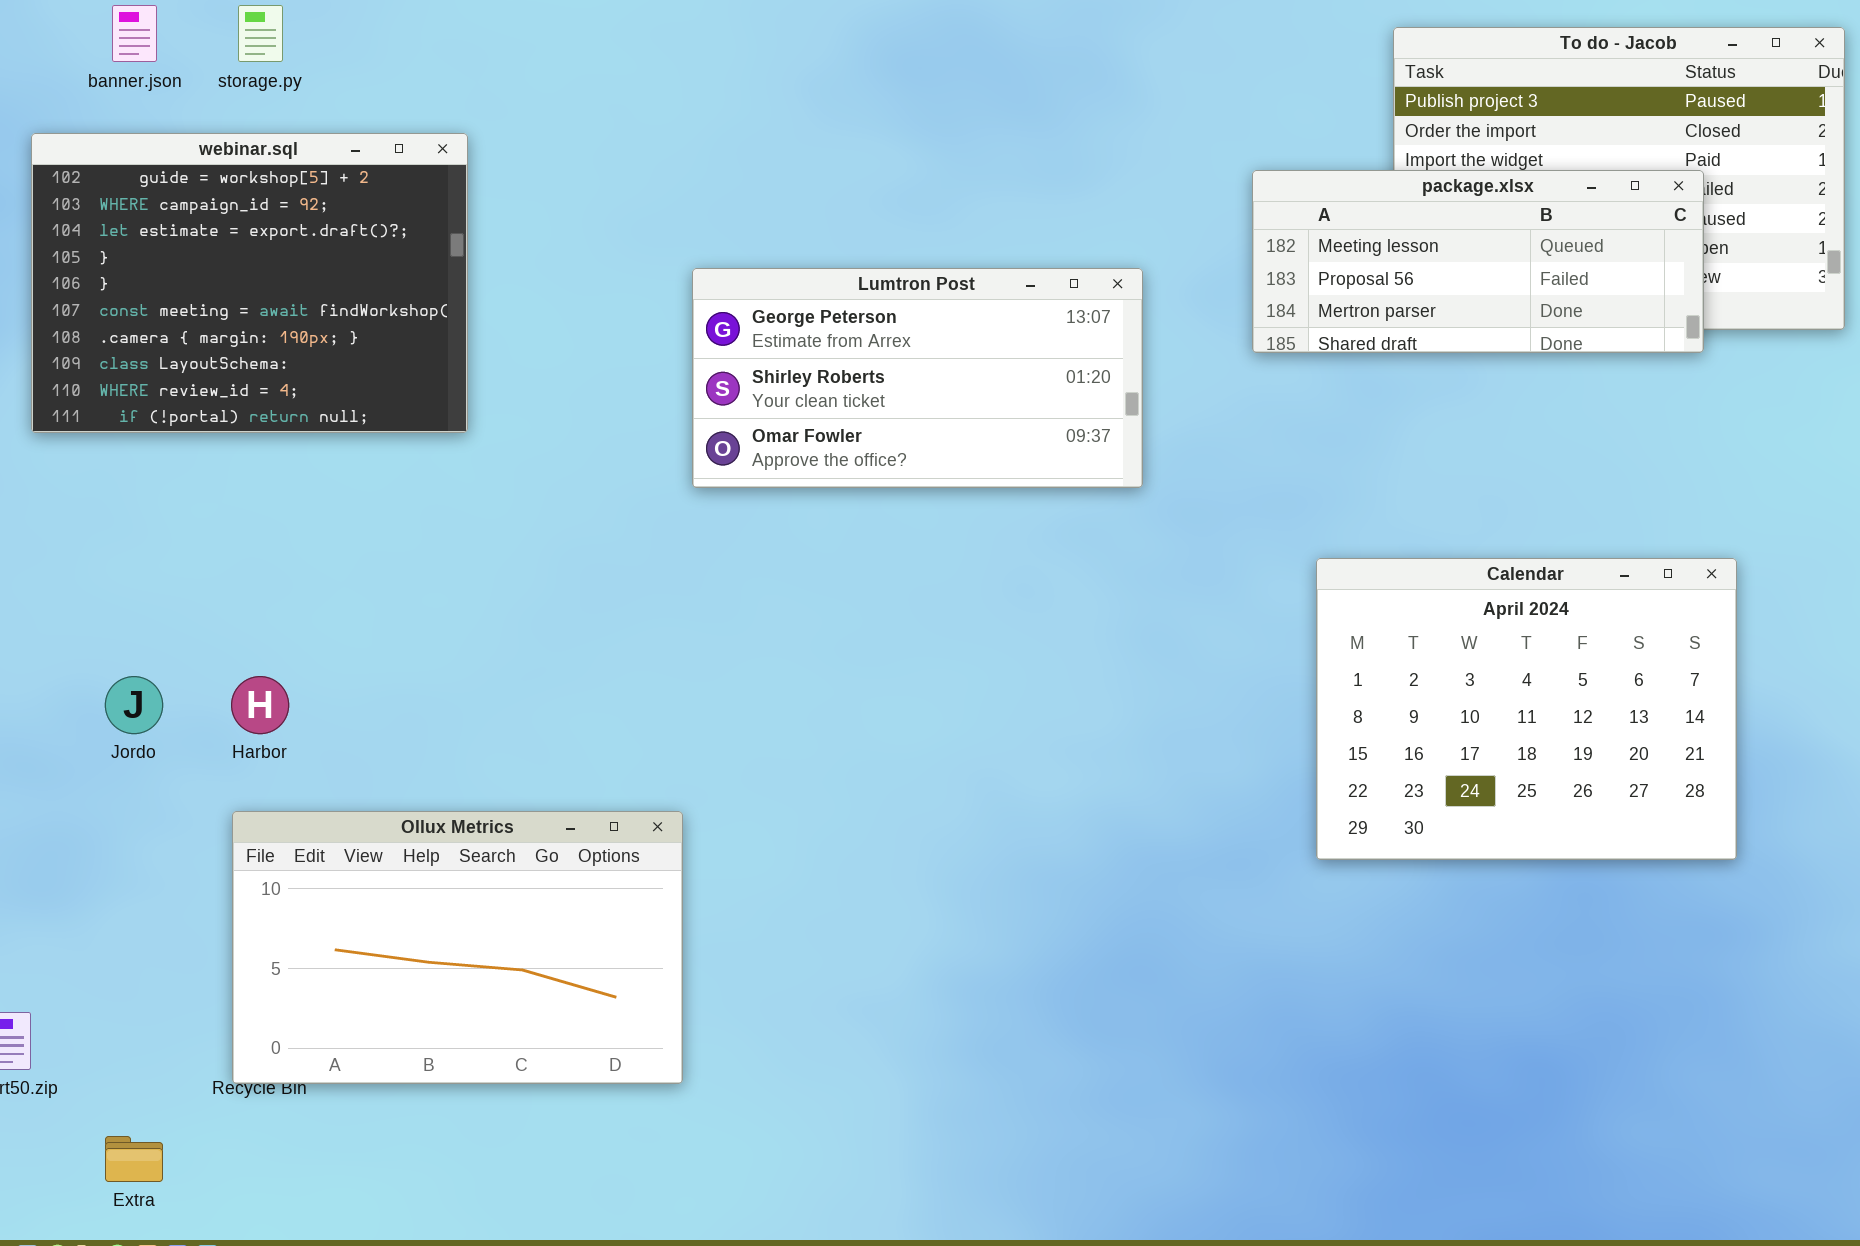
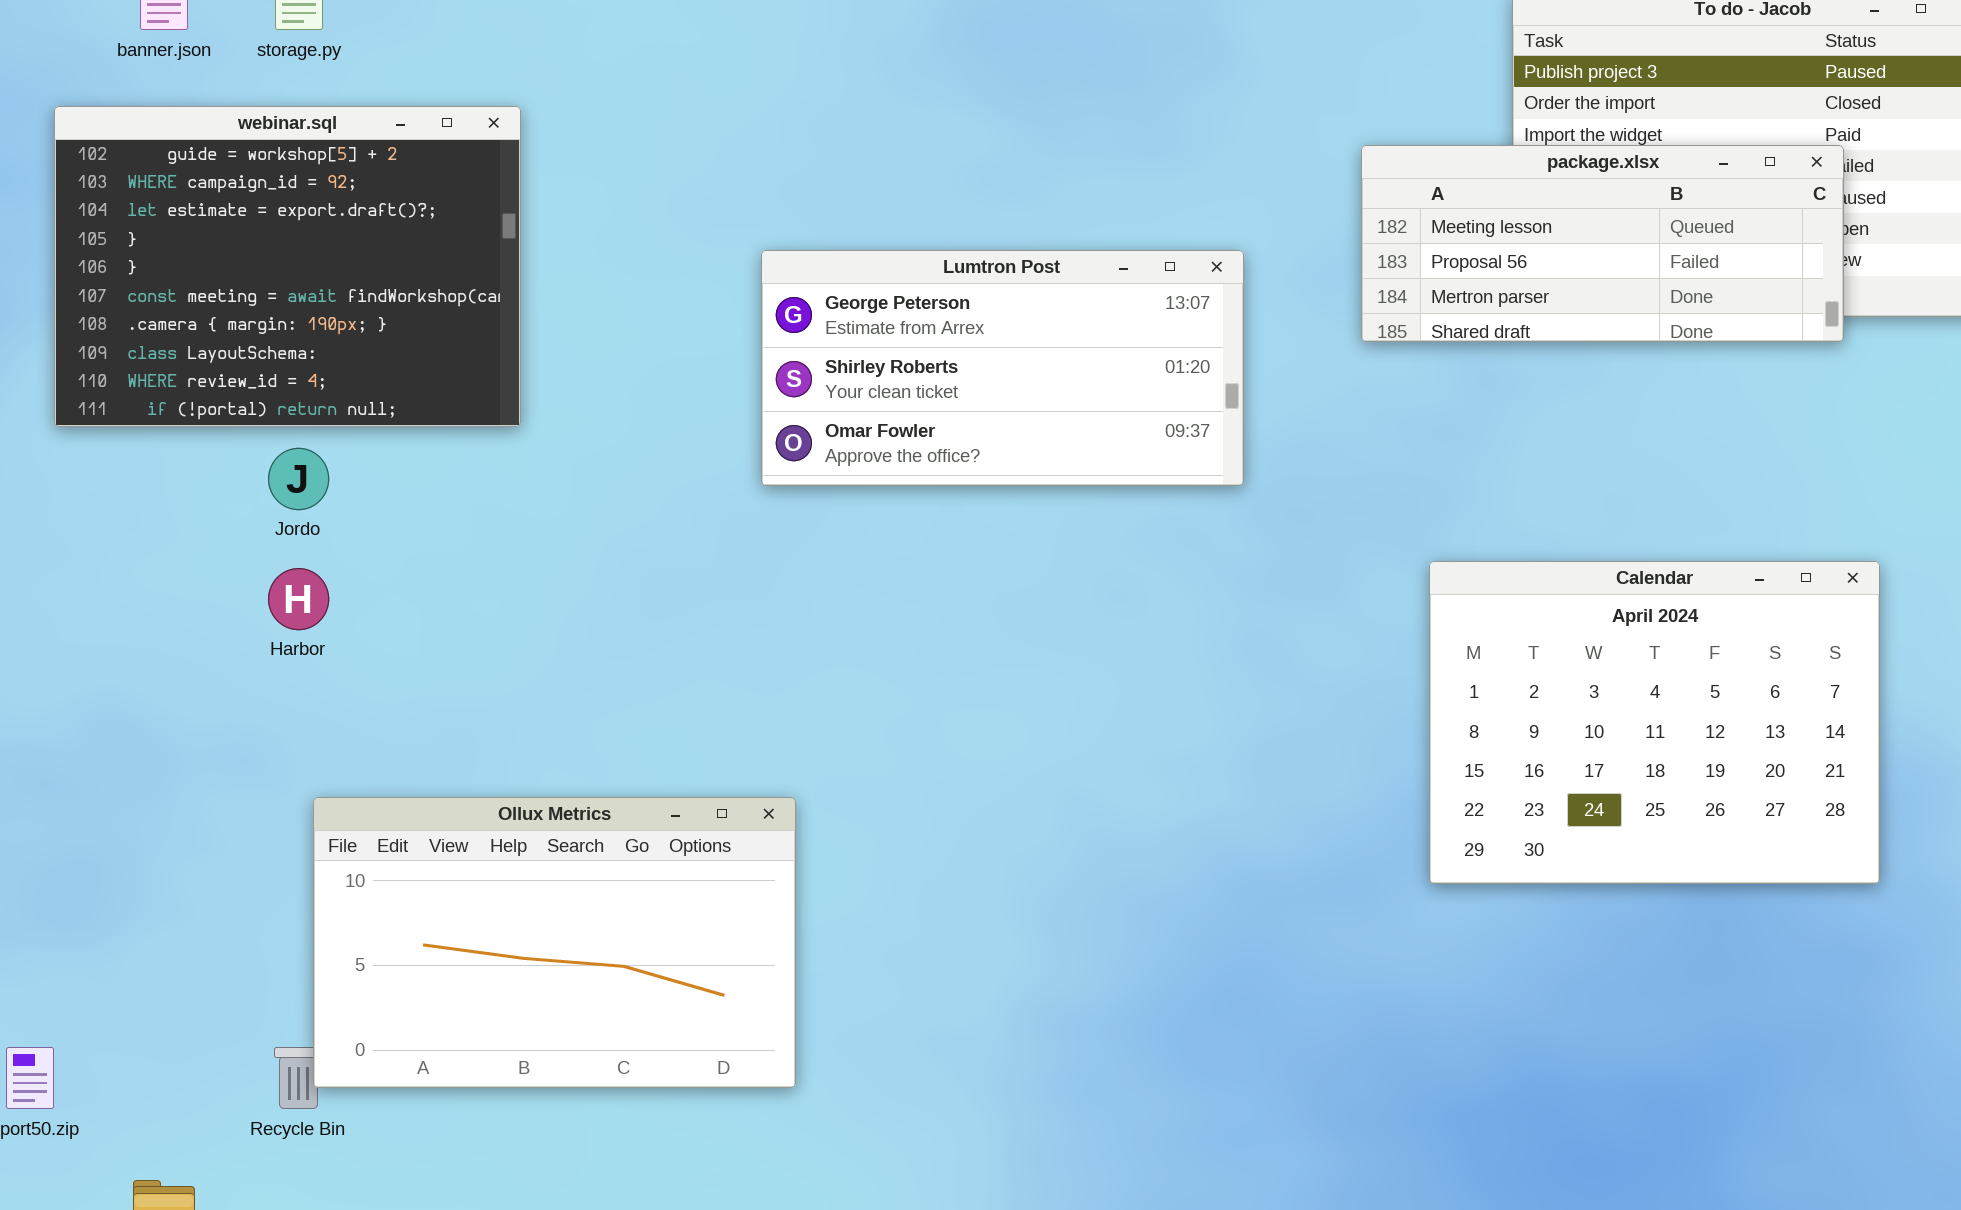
Jordo: [105,676,163,734] -> [268,448,329,510], moved
Harbor: [231,676,289,734] -> [268,568,329,630], moved
Ollux Metrics: [232,811,683,1084] -> [313,797,796,1088], moved

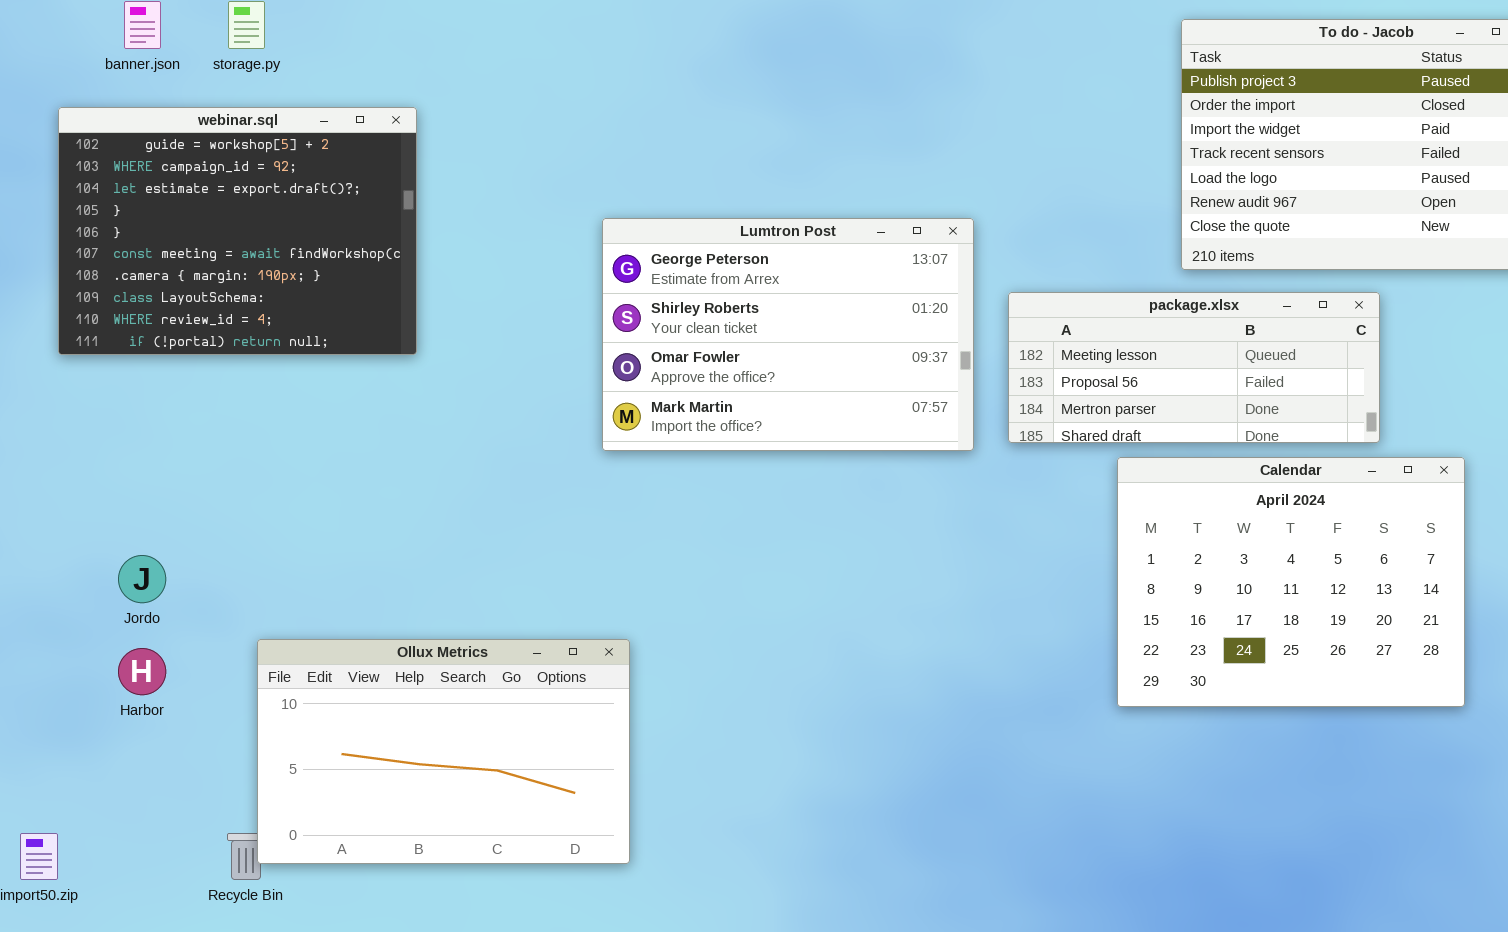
package.xlsx: [1361,145,1844,342] -> [1008,292,1380,443], moved
Lumtron Post: [761,250,1244,486] -> [602,218,974,451], resized
Jordo: [268,448,329,510] -> [118,555,166,603], moved
Harbor: [268,568,329,630] -> [118,648,166,695], moved

